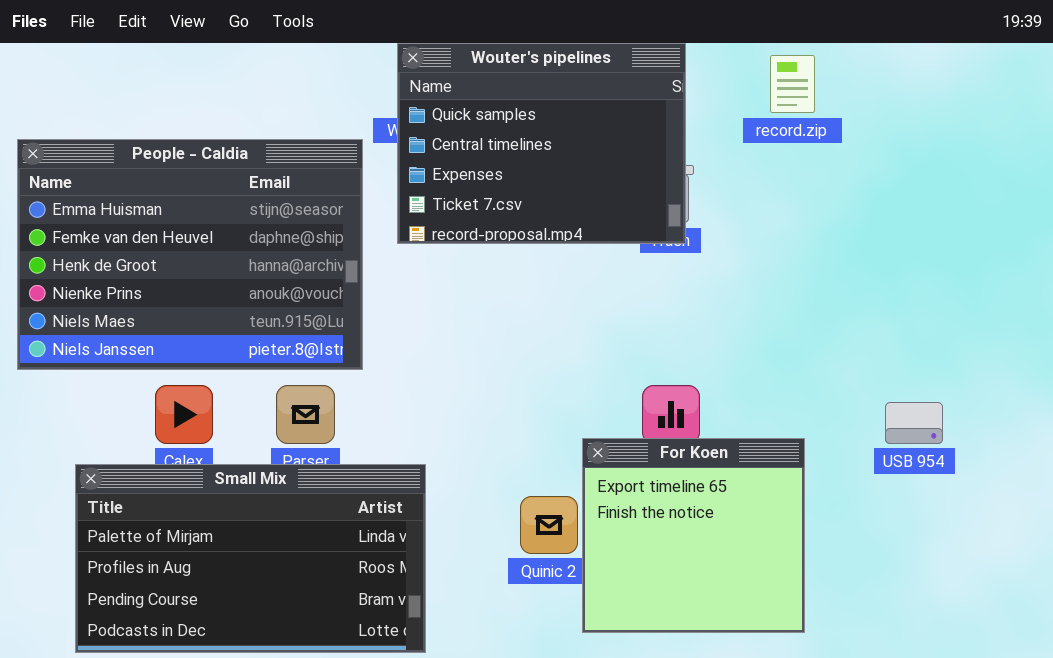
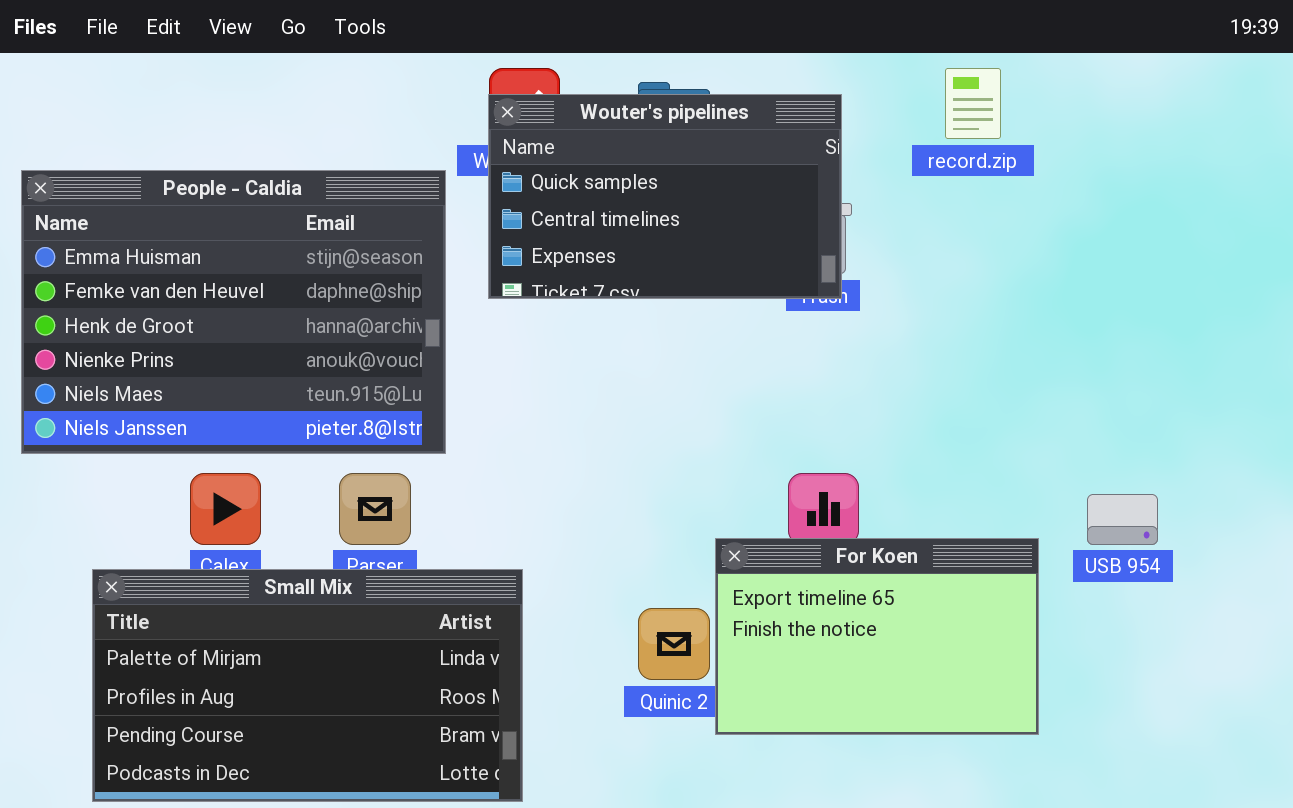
Wouter's pipelines: [397,43,686,244] -> [488,94,842,299], resized
For Koen: [582,438,805,633] -> [715,538,1039,735], resized

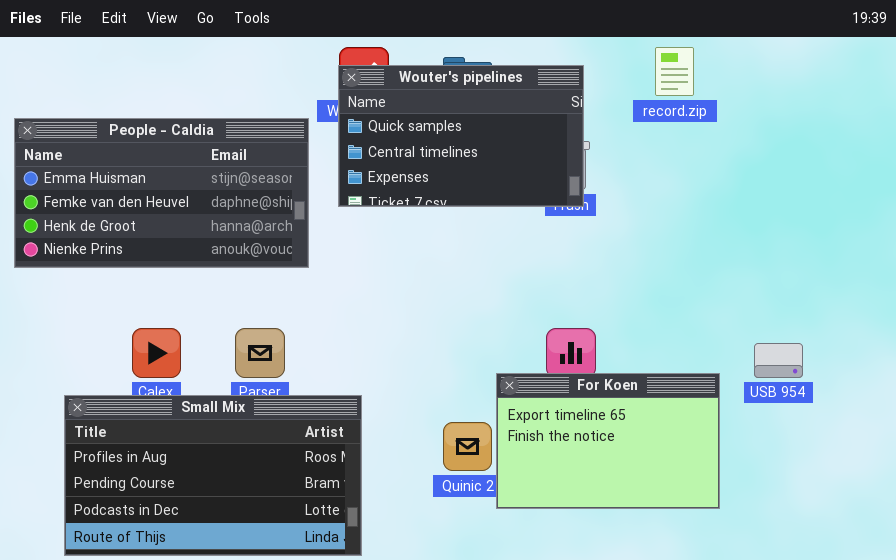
People - Caldia: [21,170,446,454] -> [14,118,309,268], resized
Small Mix: [92,569,523,802] -> [64,395,362,556], scrolled down 1 row

